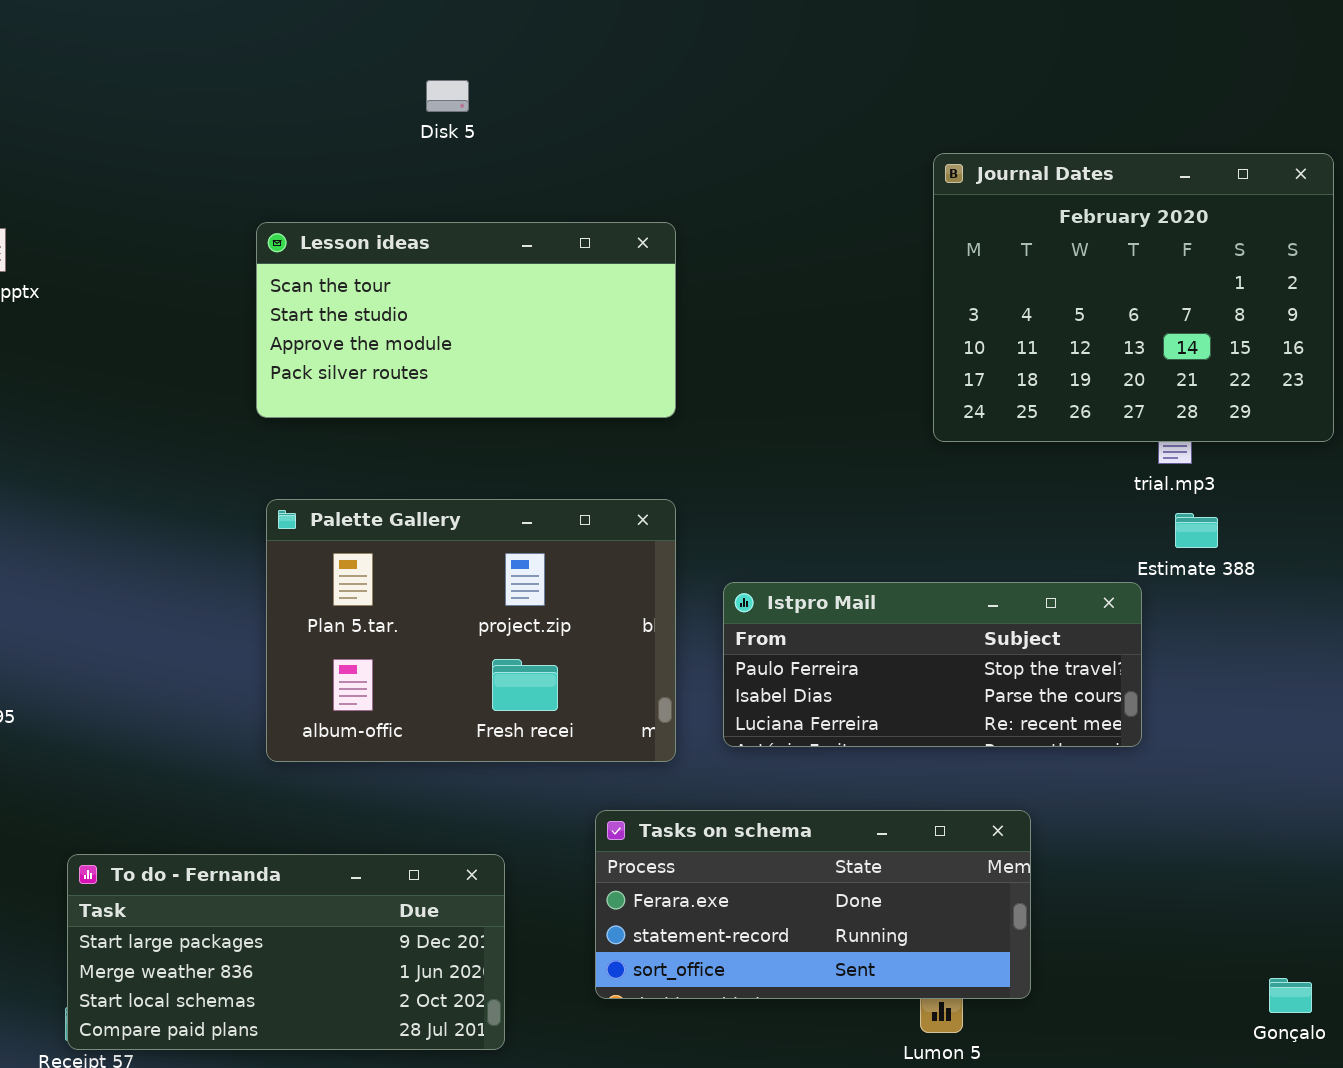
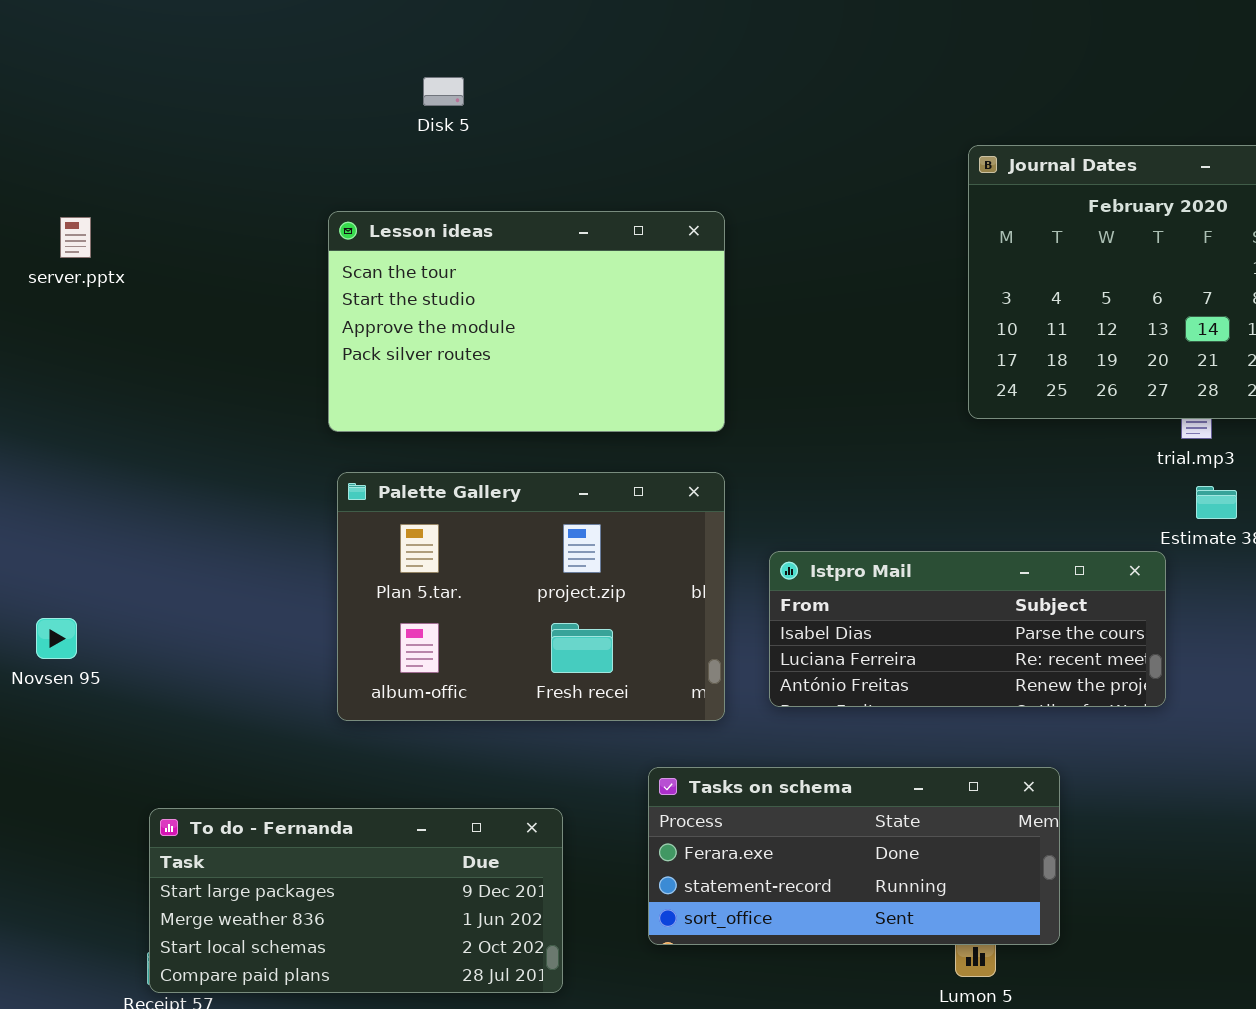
Disk 5: [426,80,469,112] -> [423,77,464,106], moved
Lesson ideas: [256,222,676,418] -> [328,211,725,432], resized
Istpro Mail: [723,582,1142,747] -> [769,551,1166,707], scrolled down 1 row

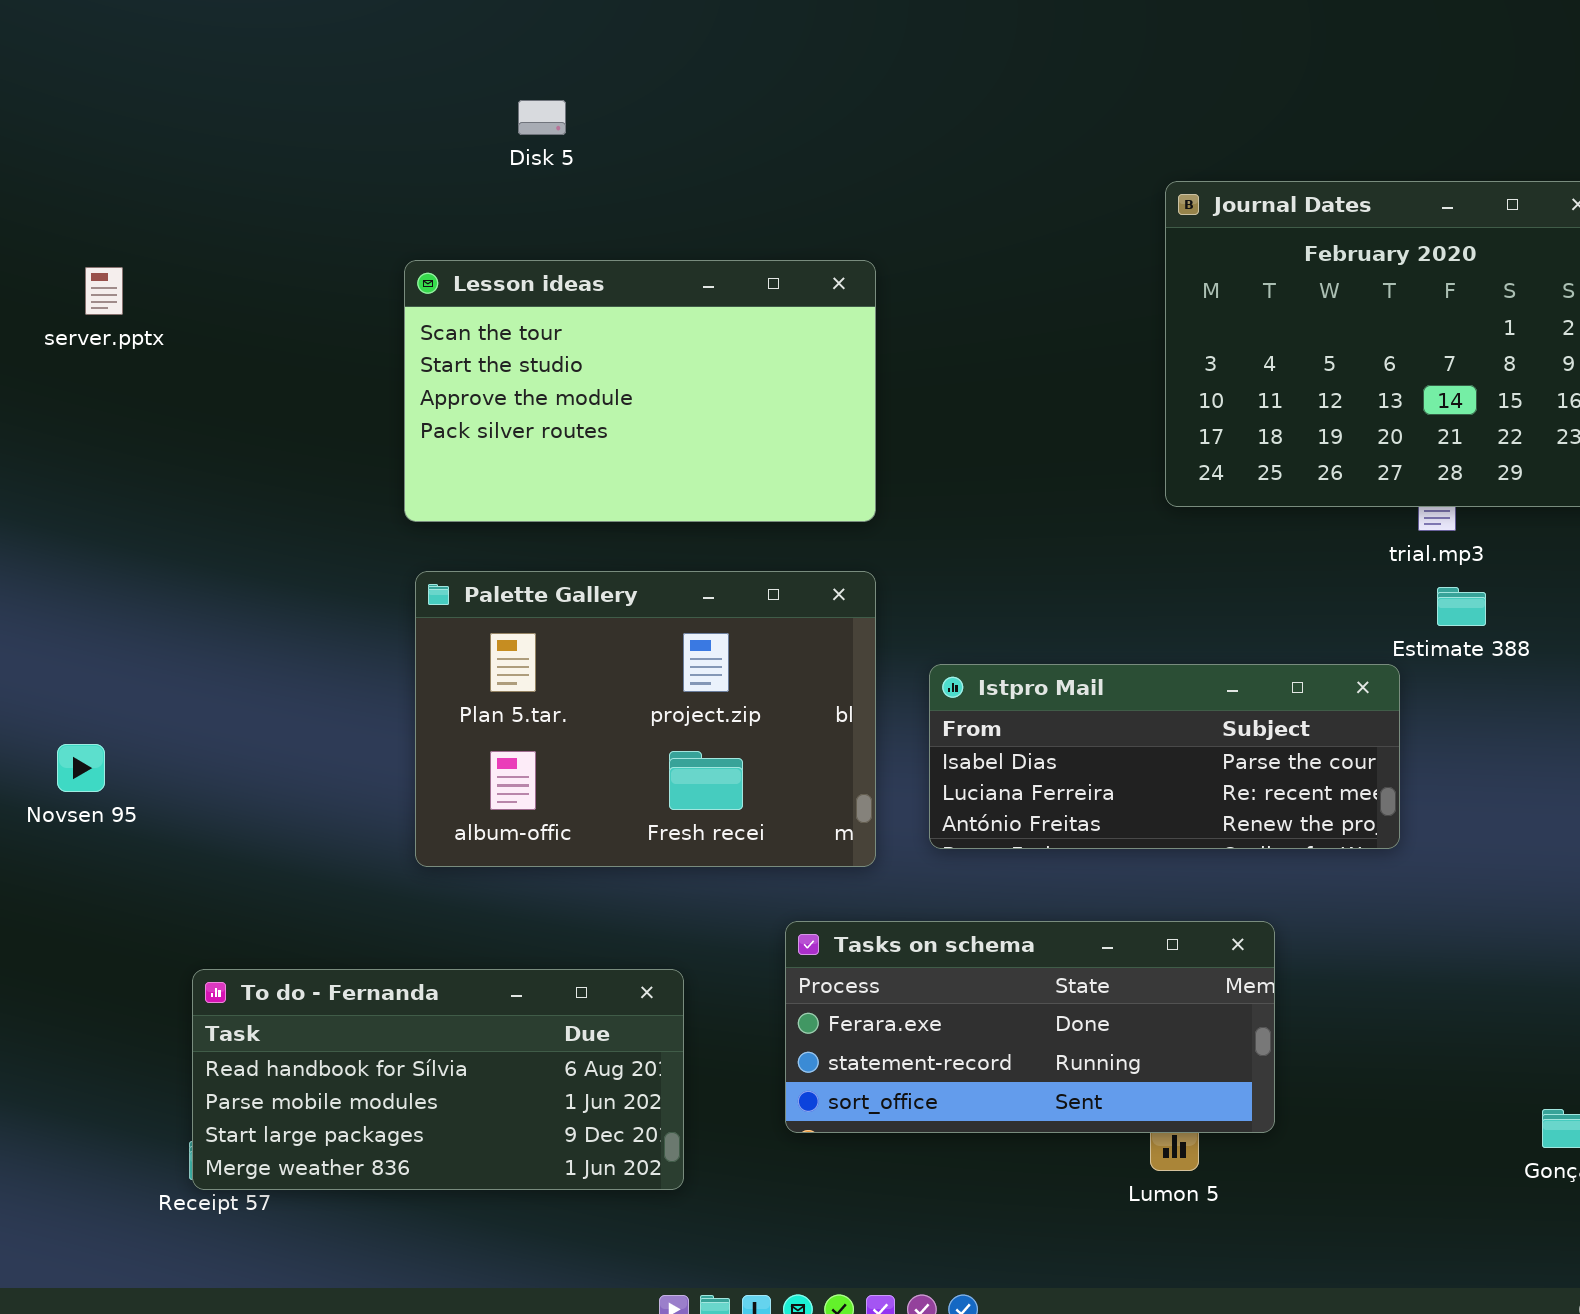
To do - Fernanda: [149,808,563,993] -> [192,969,684,1190], scrolled up 2 rows

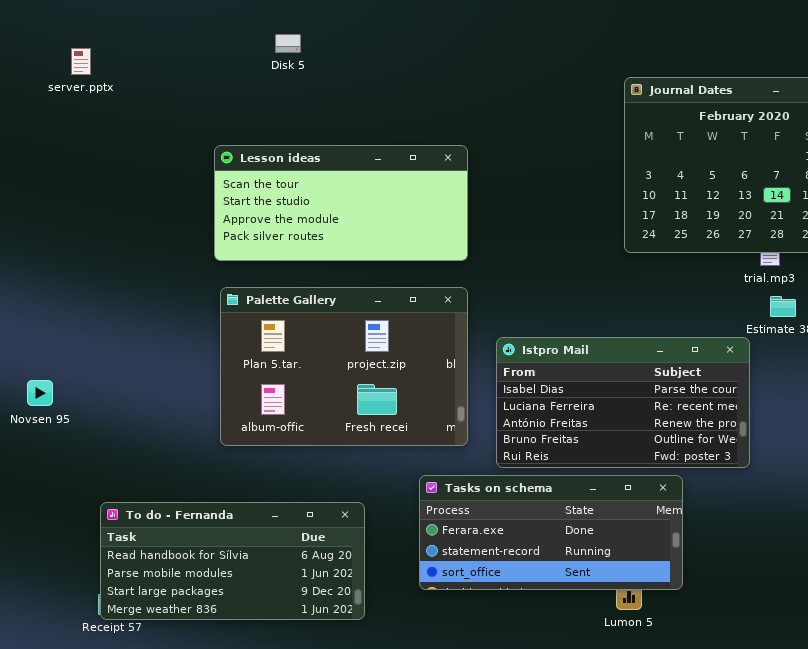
Lesson ideas: [404,260,876,522] -> [214,145,468,261], resized
server.pptx: [85,267,123,315] -> [71,48,91,75], moved
Istpro Mail: [929,664,1400,849] -> [496,337,750,468], resized

